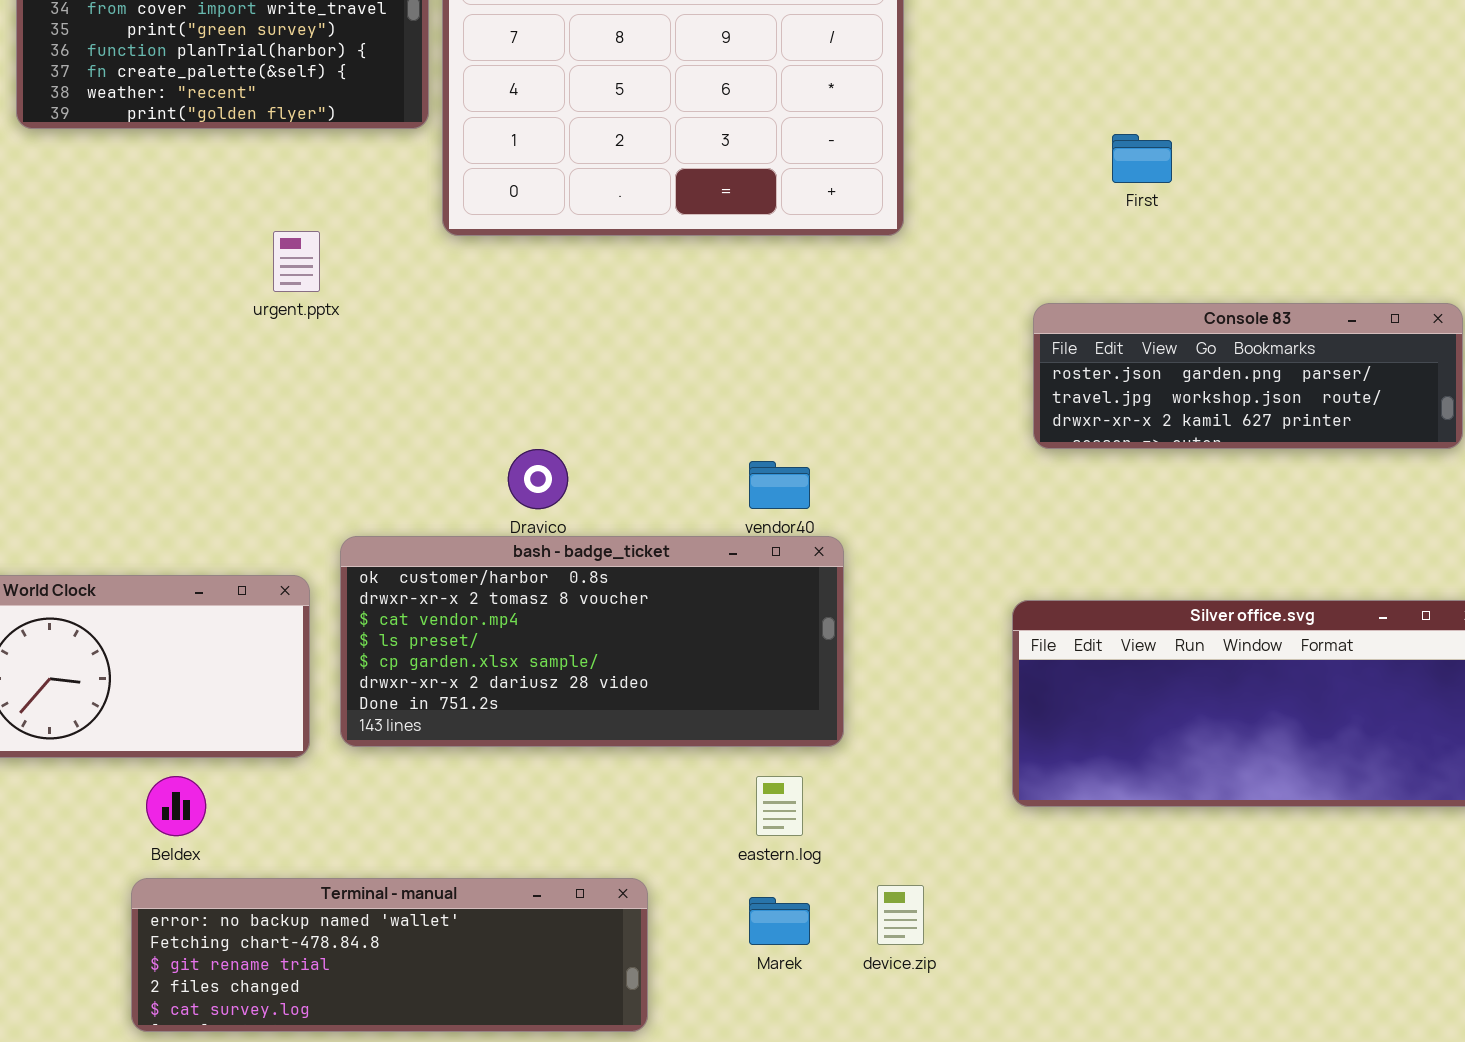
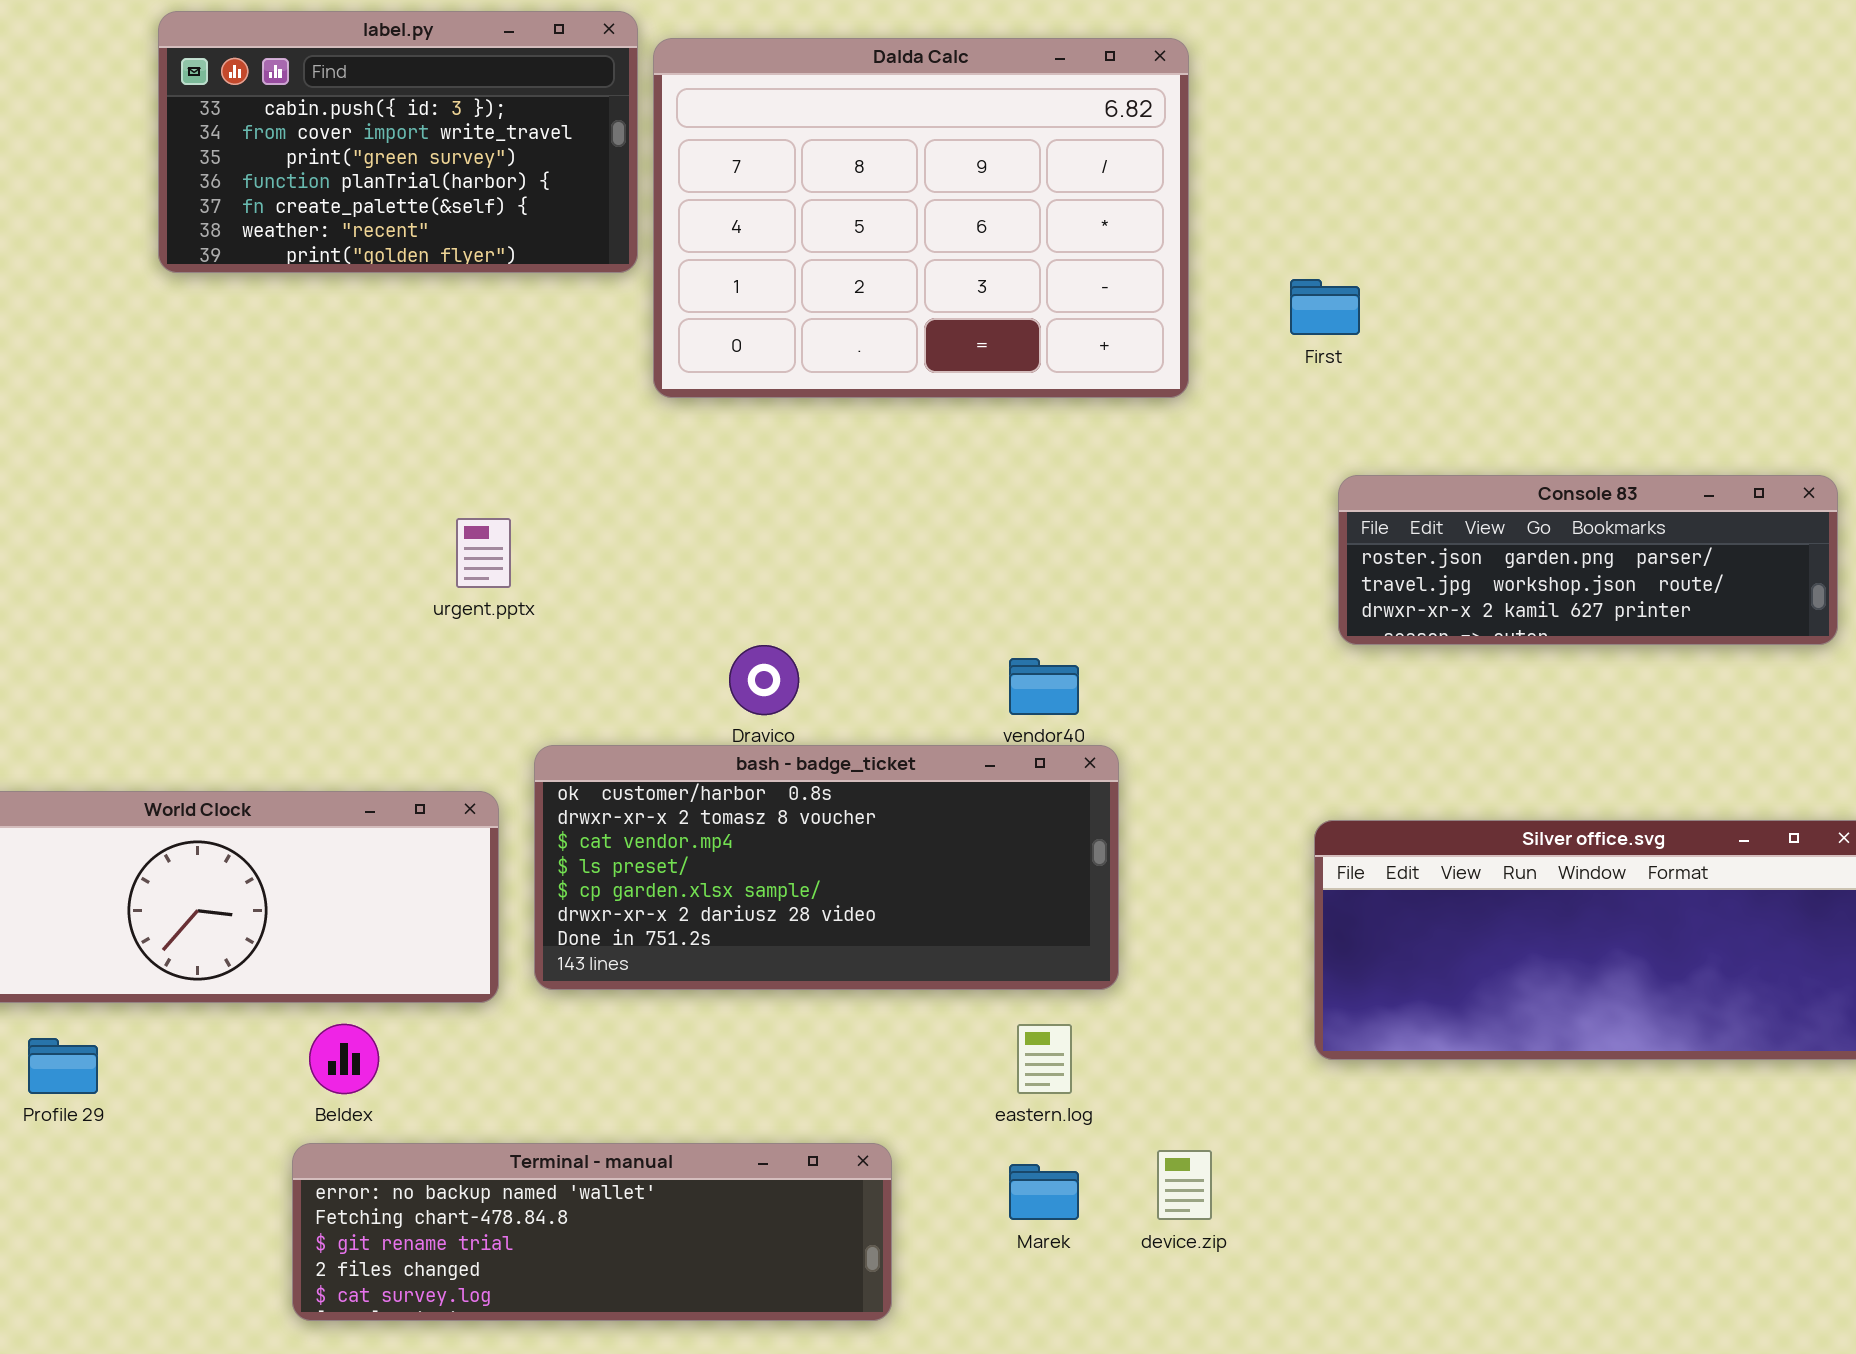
First: [1112,134,1172,183] -> [1290,279,1360,335], moved
urgent.pptx: [273,231,320,292] -> [456,518,511,588], moved

